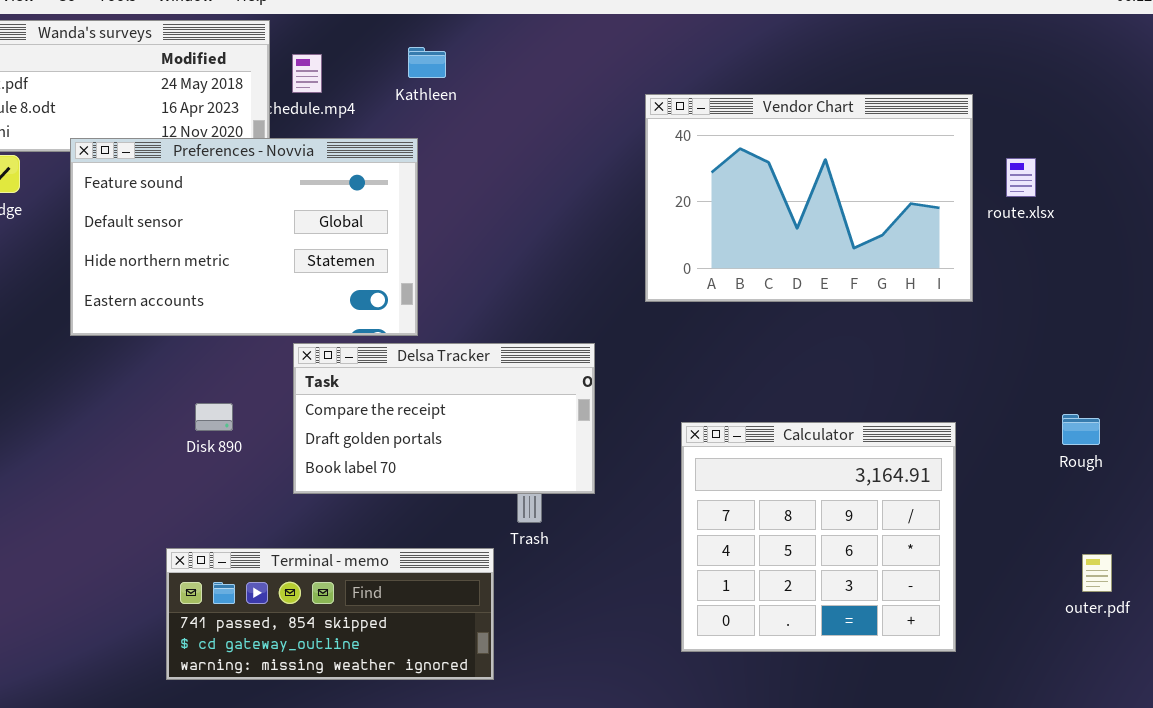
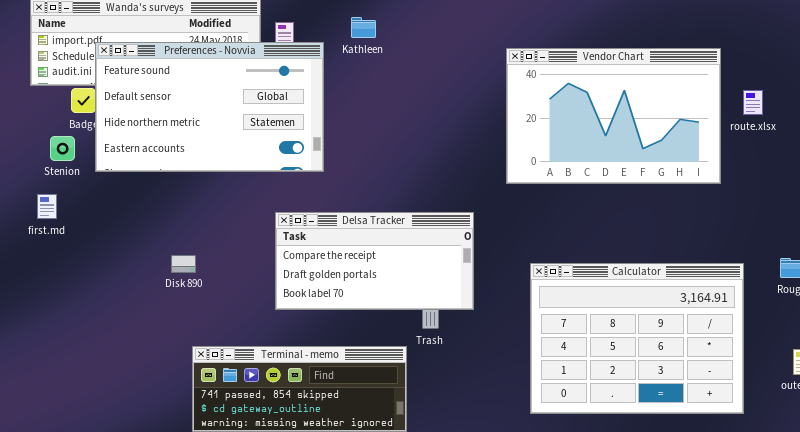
Preferences - Novvia: [70,138,418,336] -> [95,42,324,172], moved
Disk 890: [195,403,233,431] -> [171,255,196,273], moved
Calculator: [681,422,956,652] -> [530,263,744,414], resized

